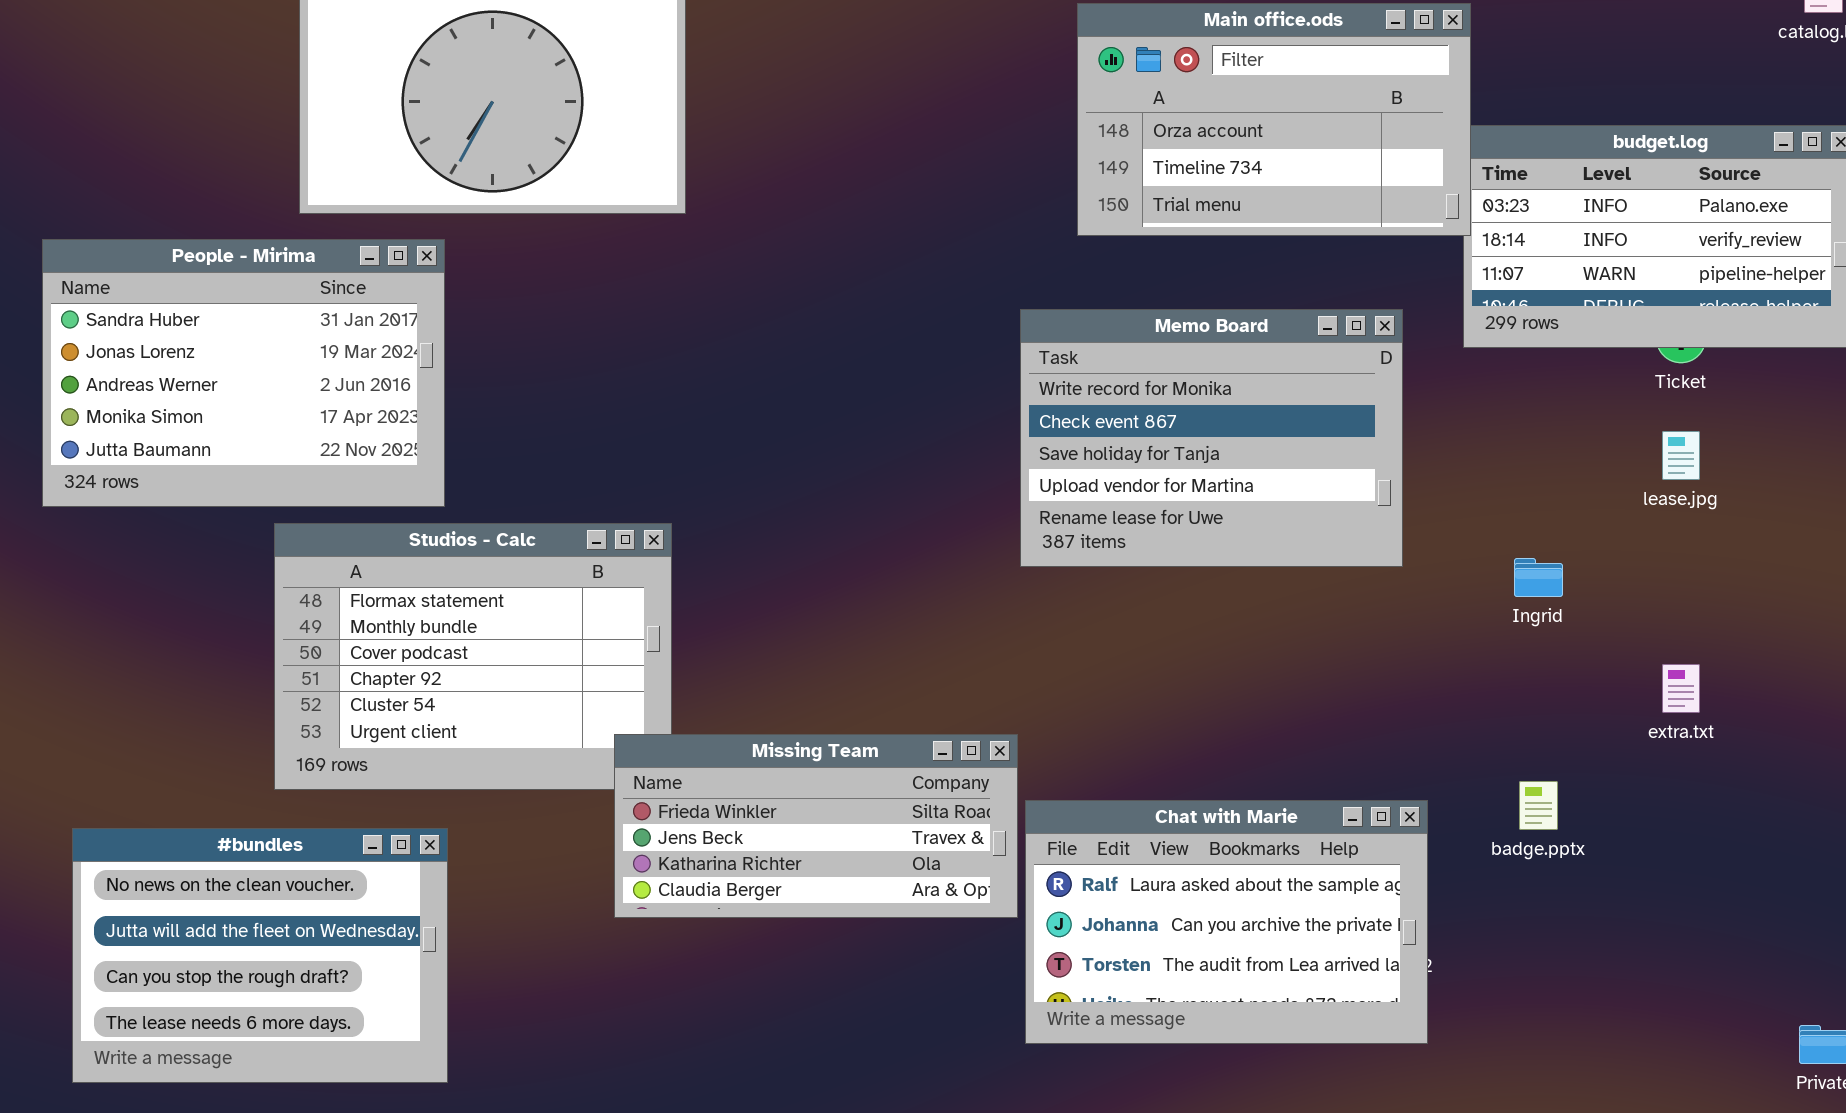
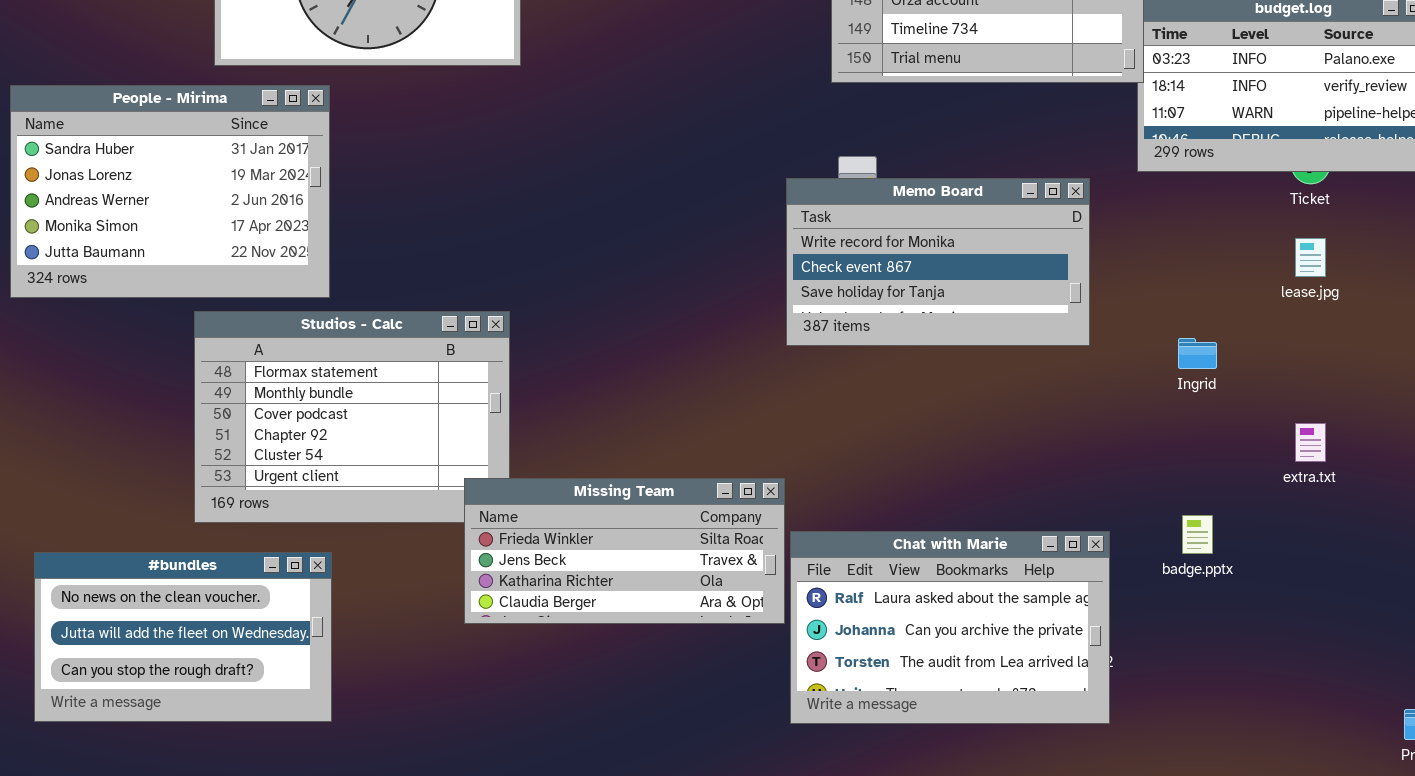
Memo Board: [1020,309,1403,567] -> [786,178,1090,346], resized
#bundles: [72,828,448,1083] -> [34,552,332,722], resized

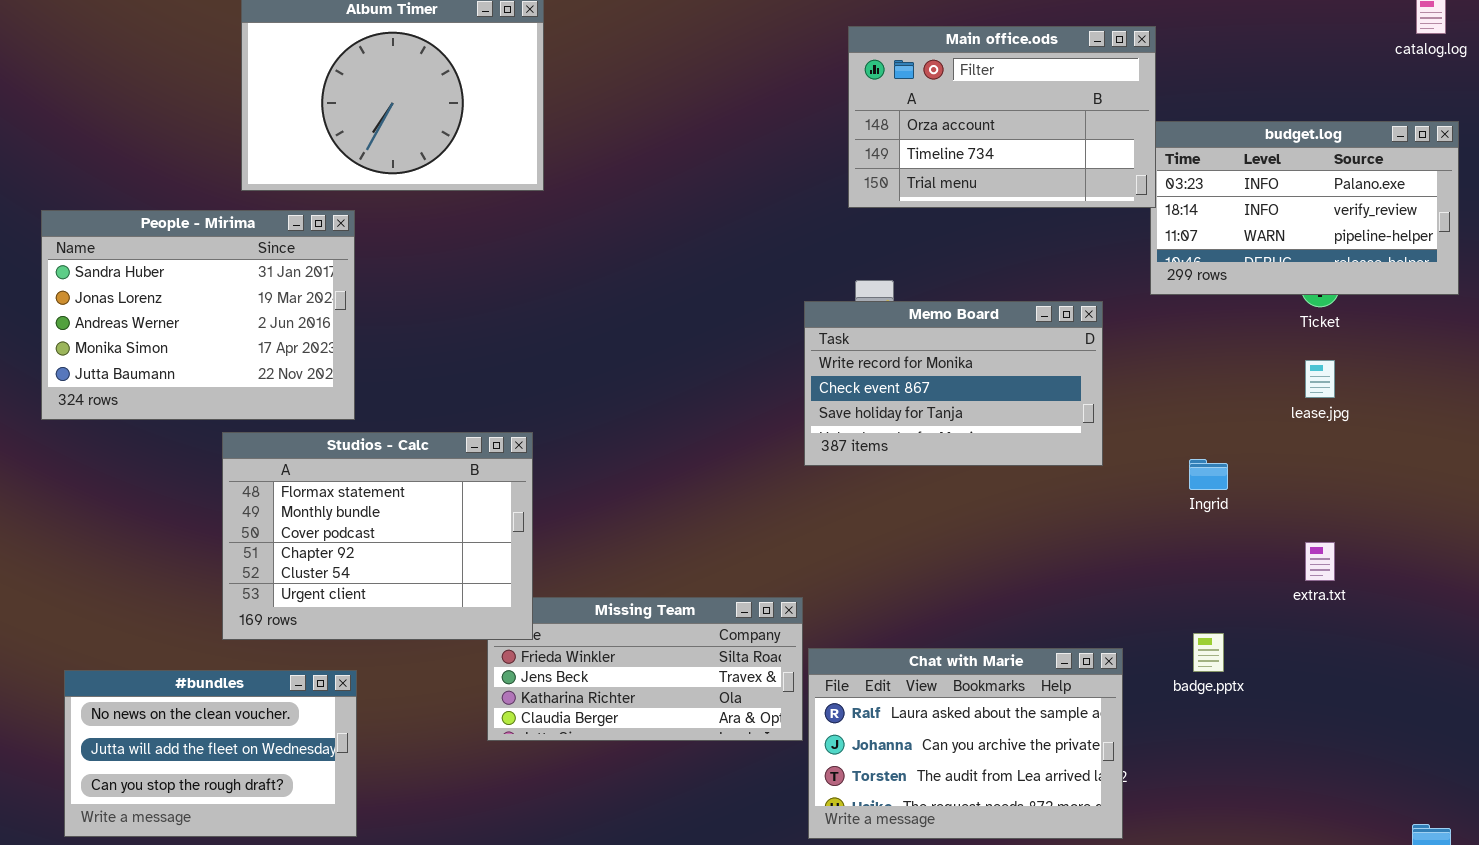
Studios - Calc: [194,311,510,523] -> [222,432,533,640], raised

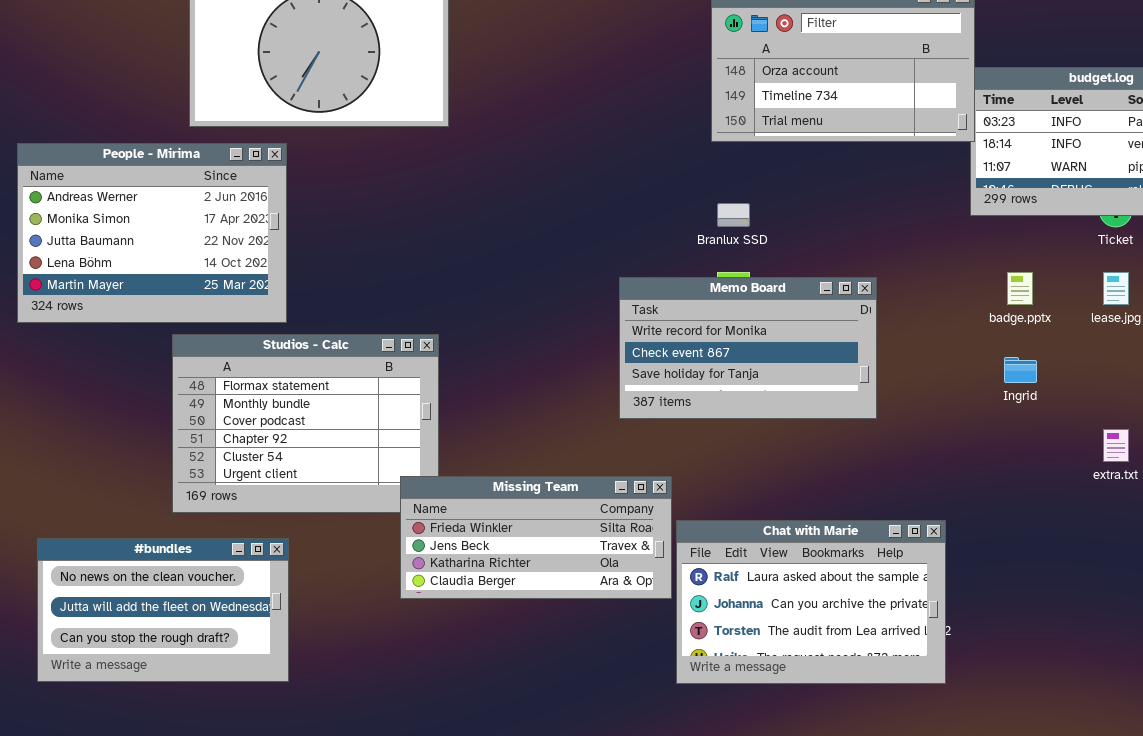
People - Mirima: [41,210,355,420] -> [17,143,287,323], scrolled down 2 rows
Memo Board: [804,301,1103,466] -> [619,277,877,419], moved
Missing Team: [487,597,803,741] -> [400,476,672,599], raised
badge.pptx: [1193,633,1224,672] -> [1007,272,1033,305], moved

